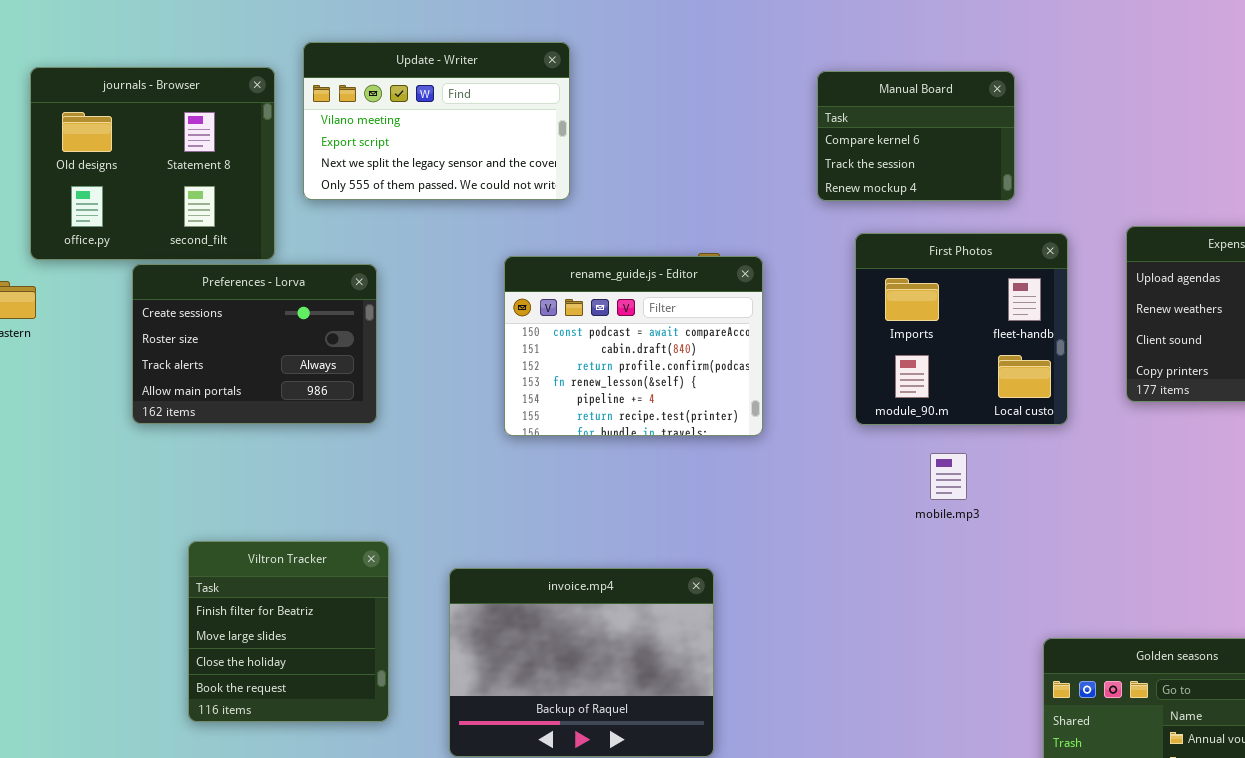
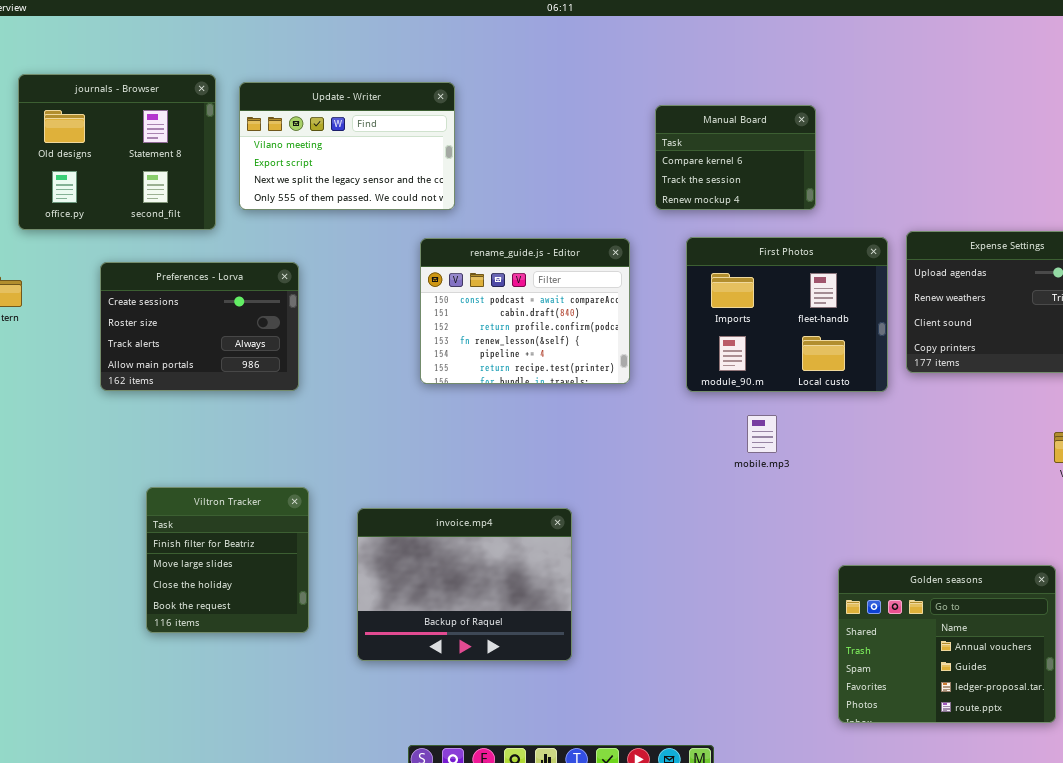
journals - Browser: [30,67,275,260] -> [18,74,216,230], moved
First Photos: [855,233,1068,425] -> [686,237,888,392], resized
rename_guide.js - Editor: [504,256,763,436] -> [420,238,630,384], moved

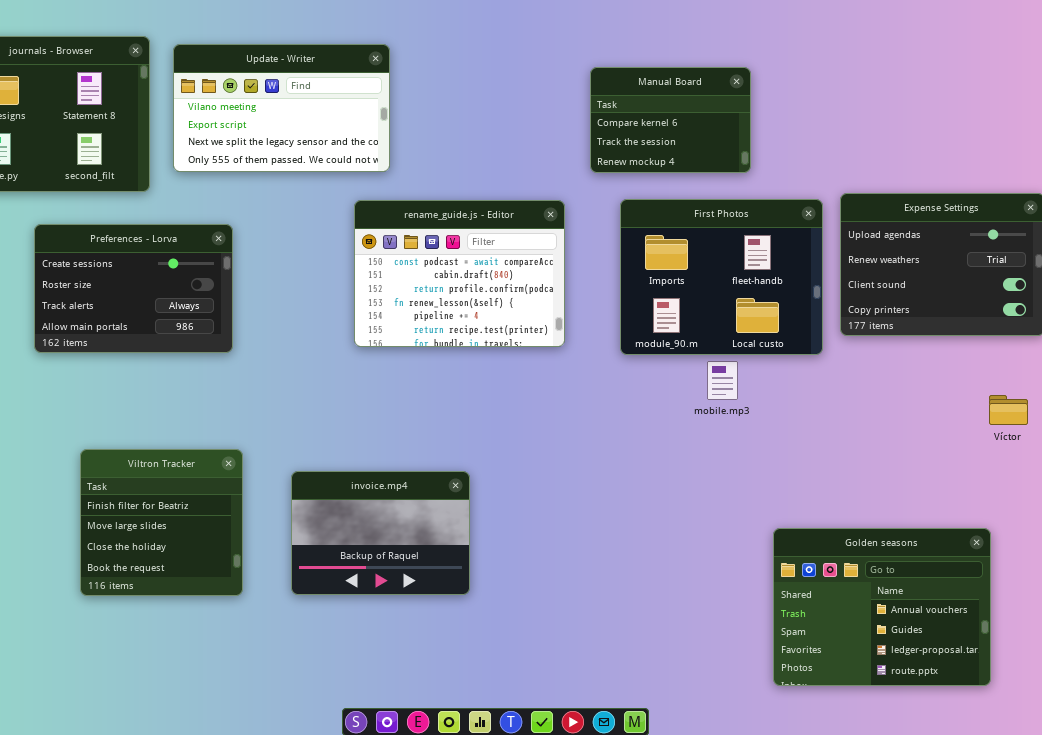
mobile.mp3: [747,415,777,453] -> [707,361,738,400], moved
invoice.mp4: [357,508,572,661] -> [291,471,470,595], resized

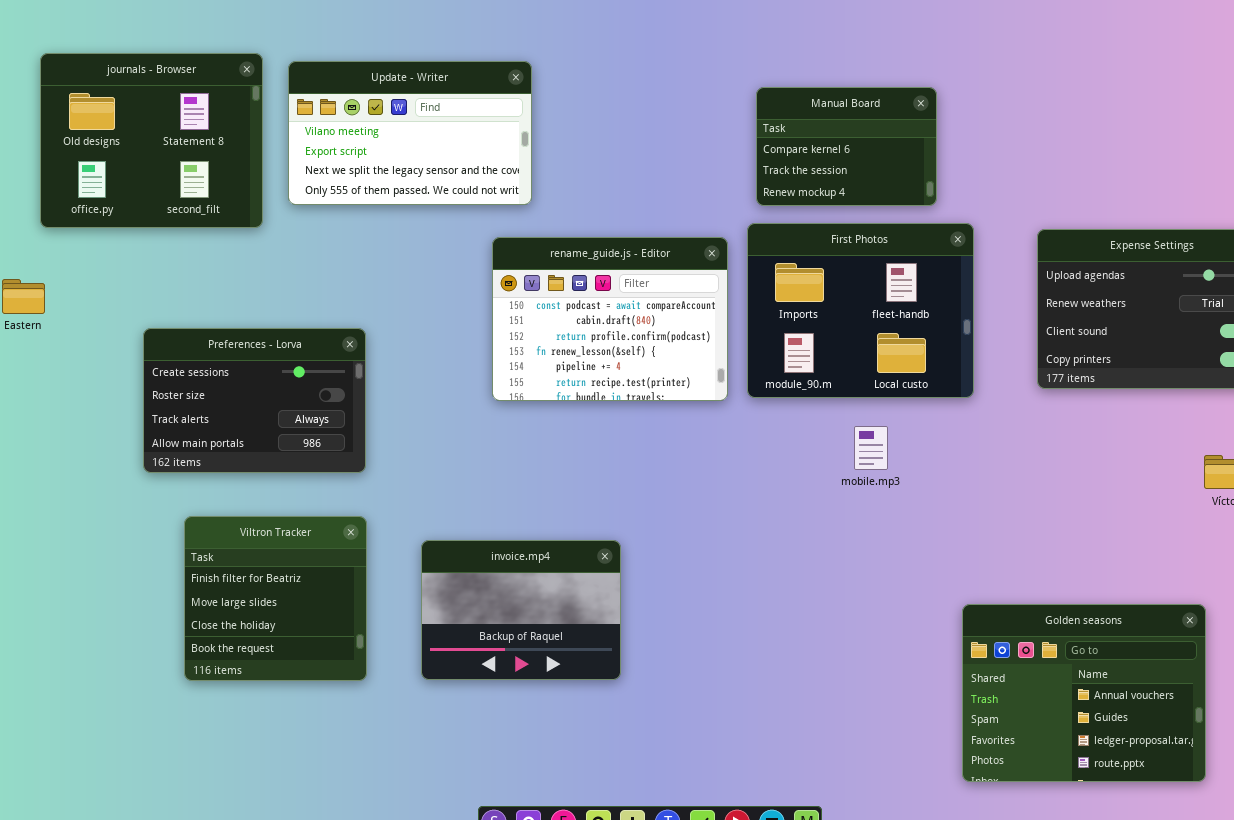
First Photos: [620,199,823,355] -> [747,223,974,398], moved
Preferences - Lorva: [34,224,233,353] -> [143,328,366,473], moved
mobile.mp3: [707,361,738,400] -> [854,426,888,470], moved

